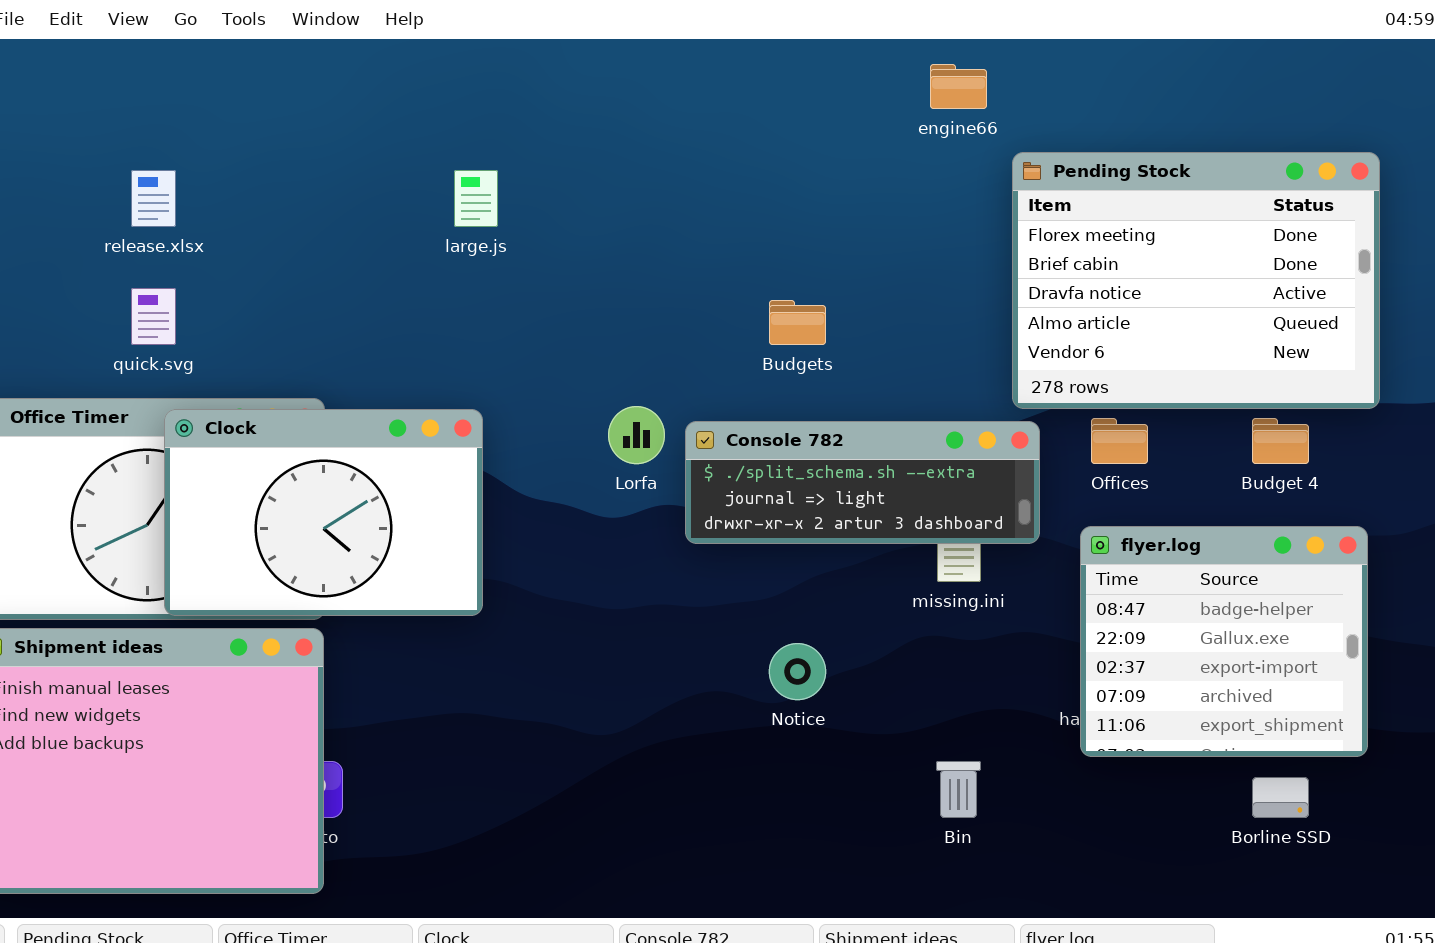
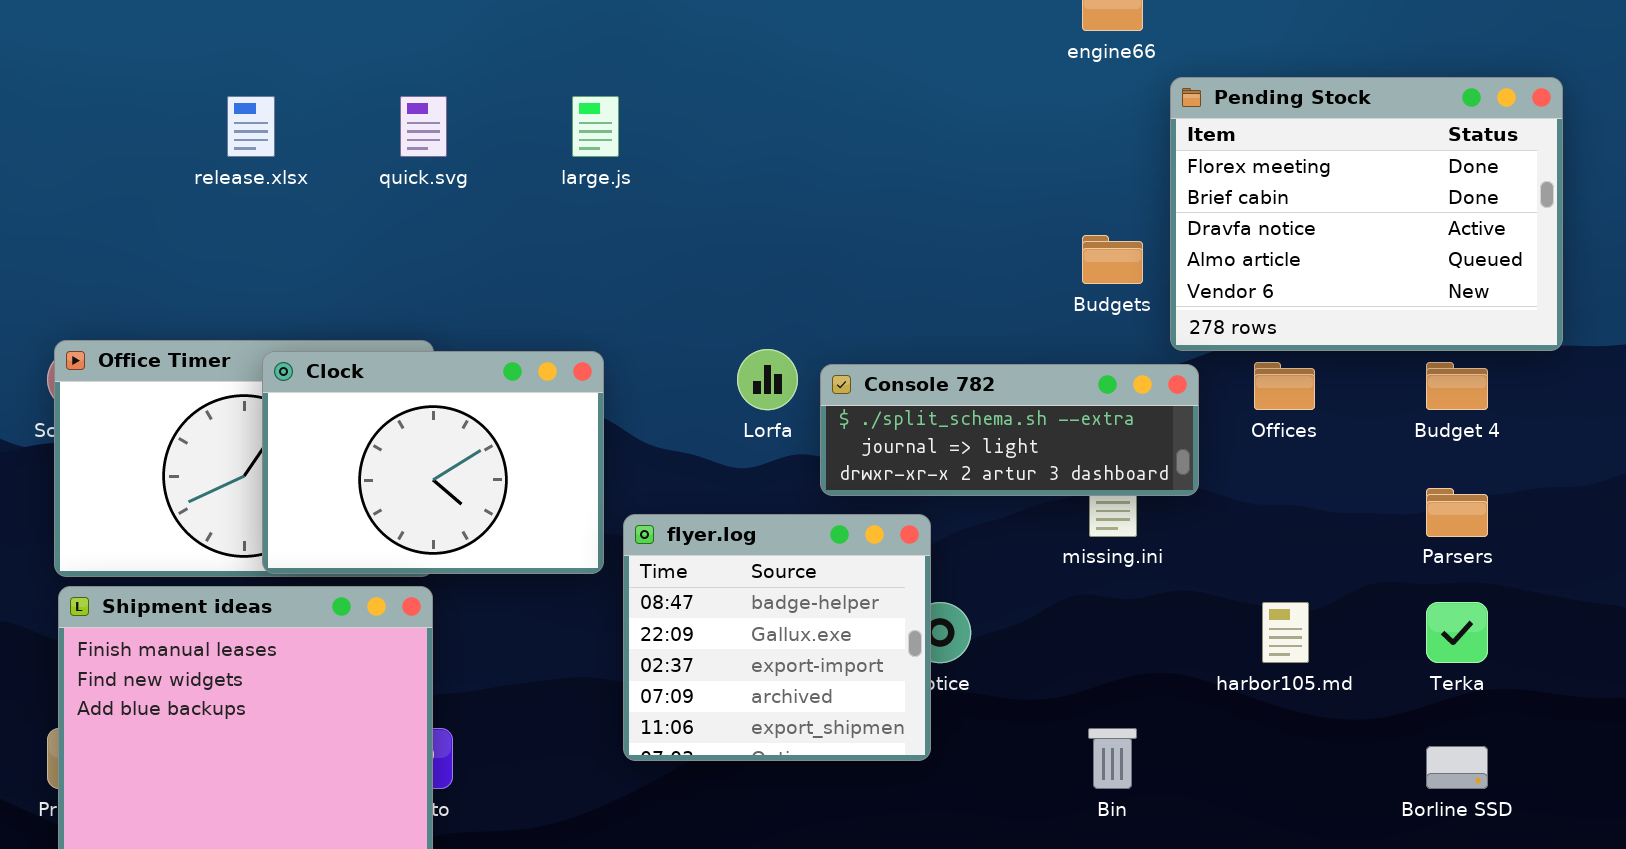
quick.svg: [131,288,176,345] -> [400,96,447,157], moved
Budgets: [769,300,826,345] -> [1082,235,1143,284], moved
flyer.log: [1080,526,1368,757] -> [623,514,931,761], moved

